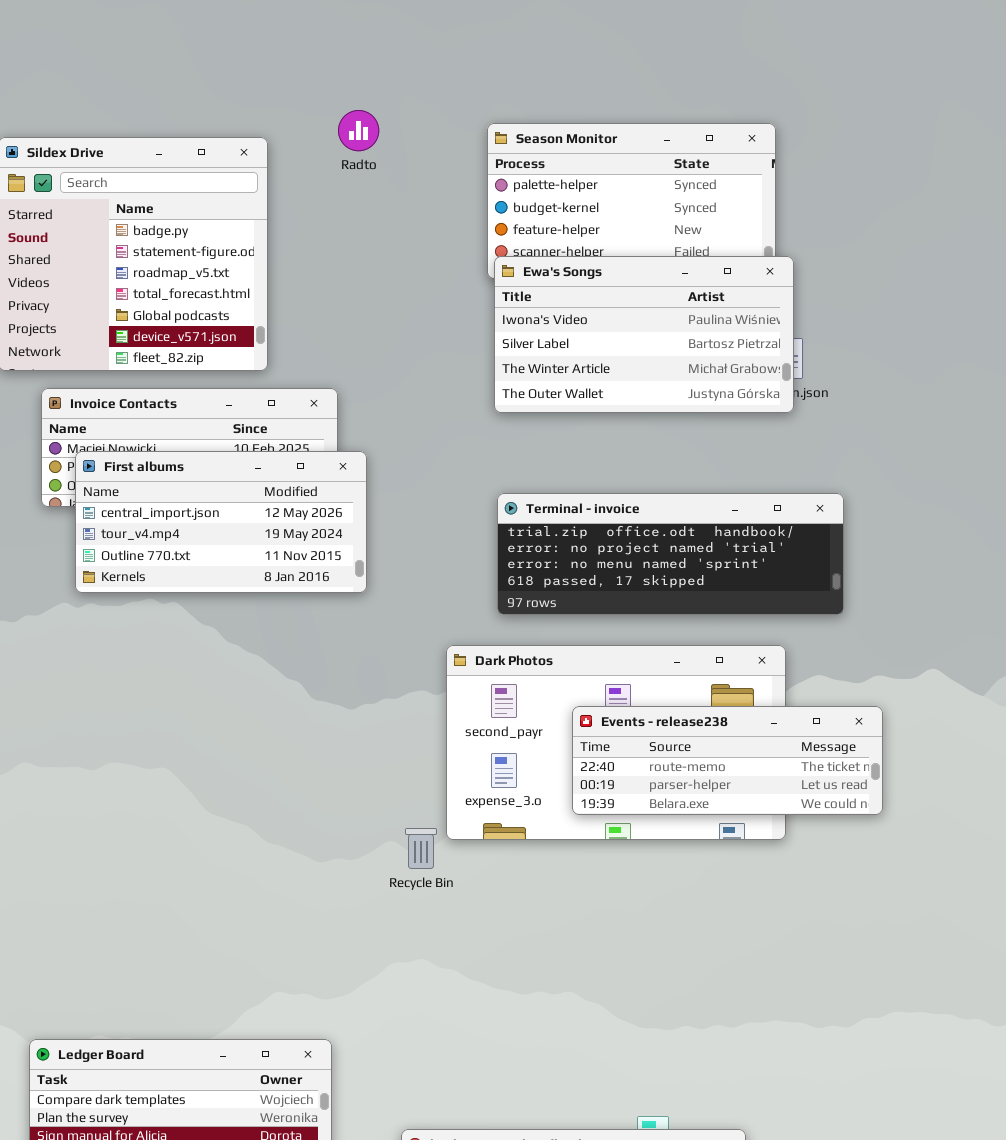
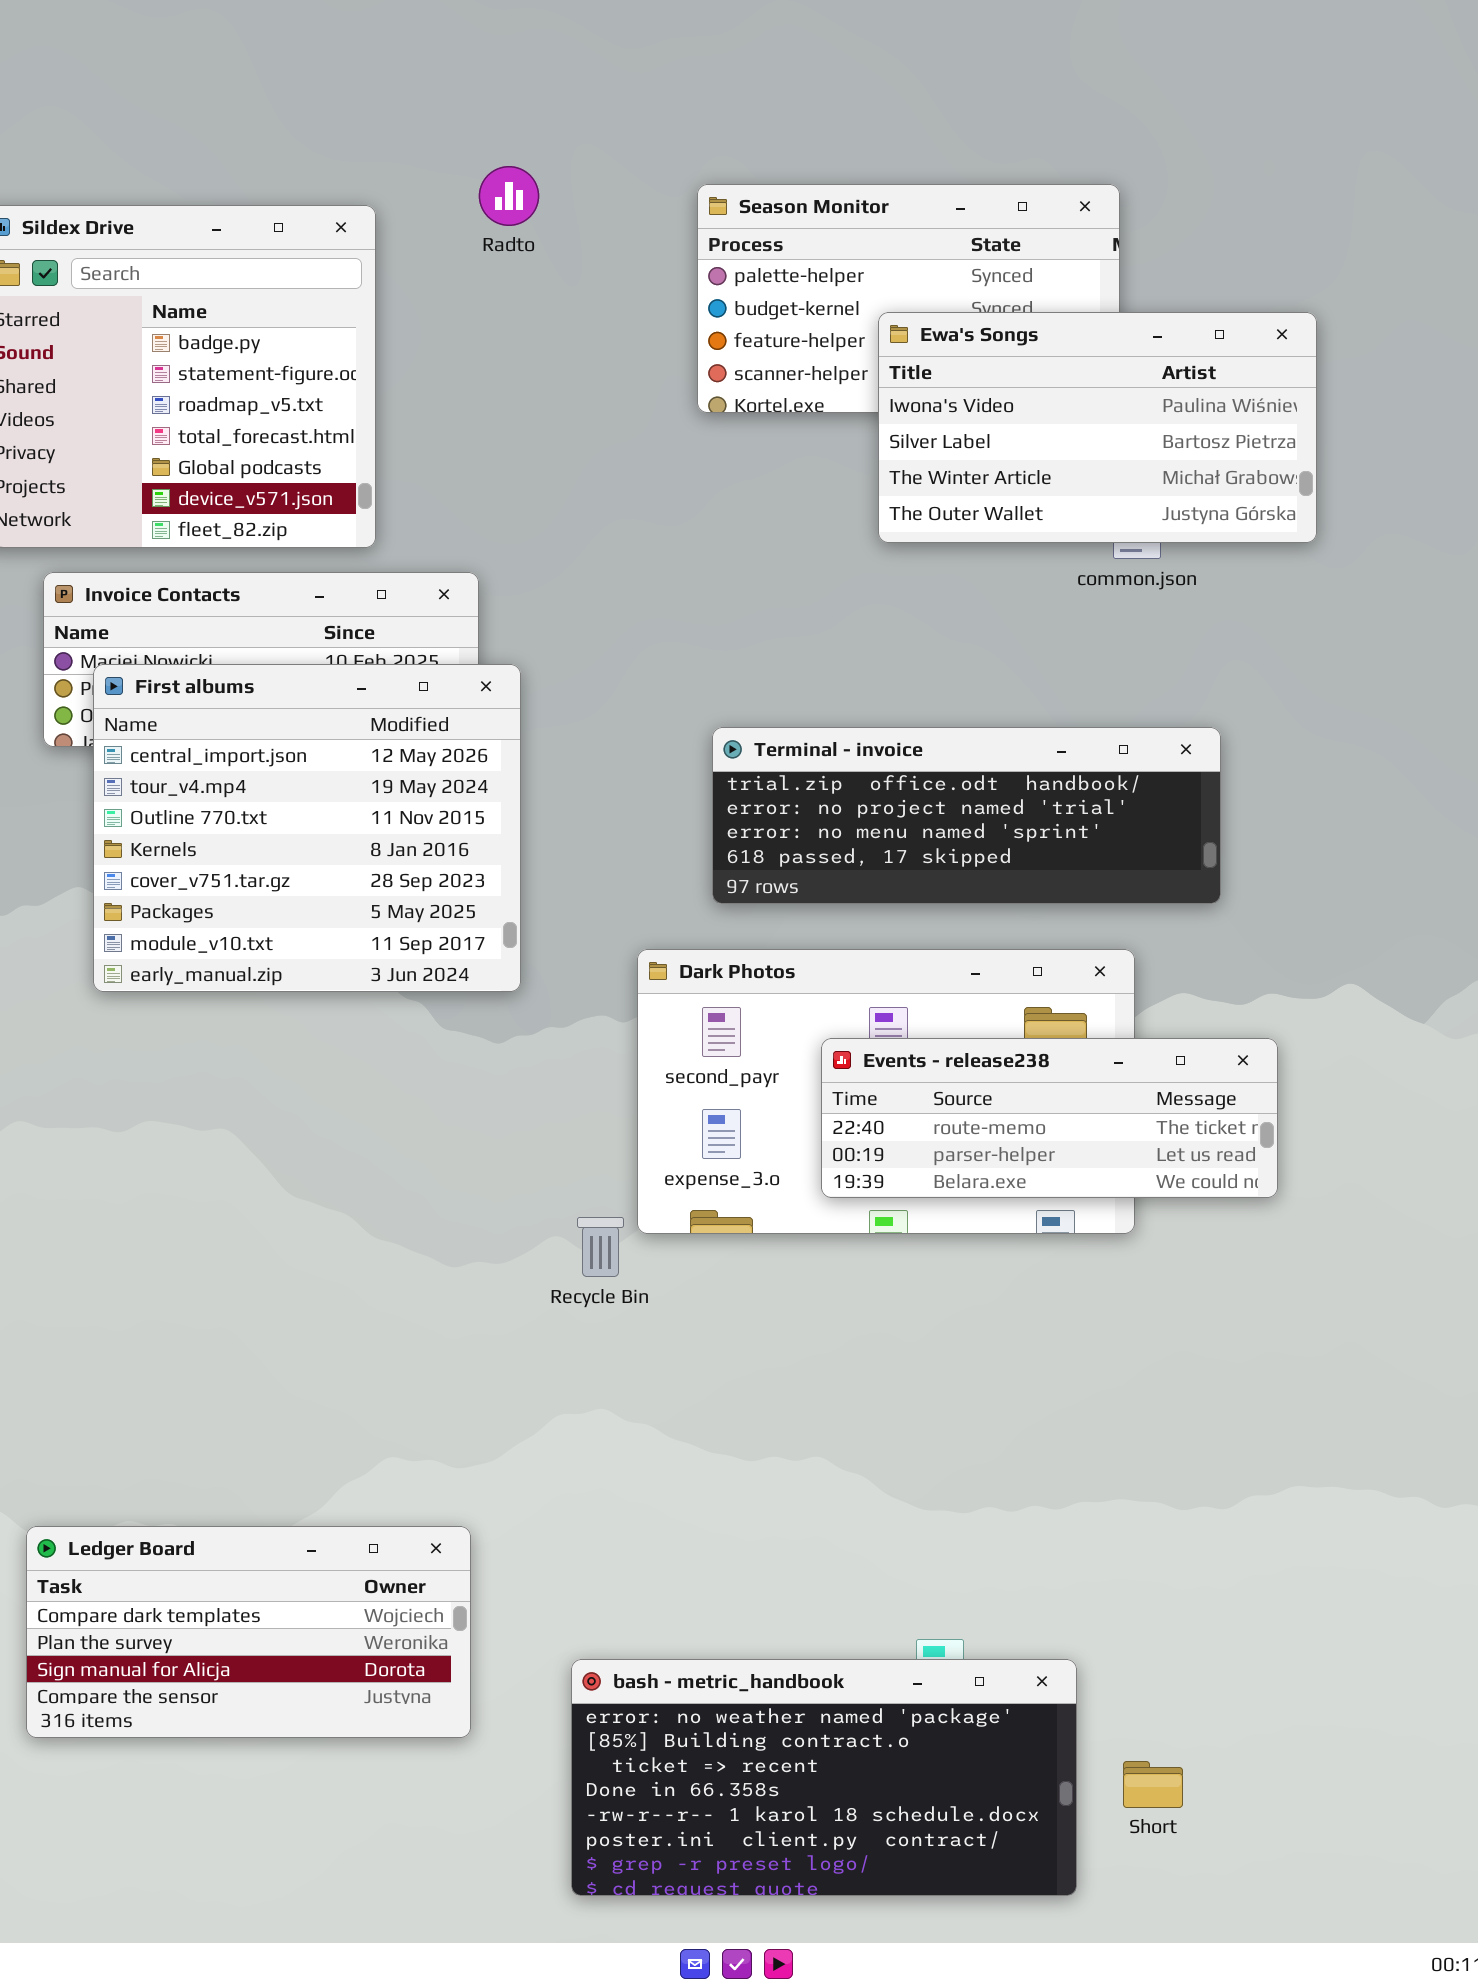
Ewa's Songs: [494,256,794,413] -> [878,312,1317,543], moved
First albums: [75,451,367,593] -> [93,664,521,992], resized

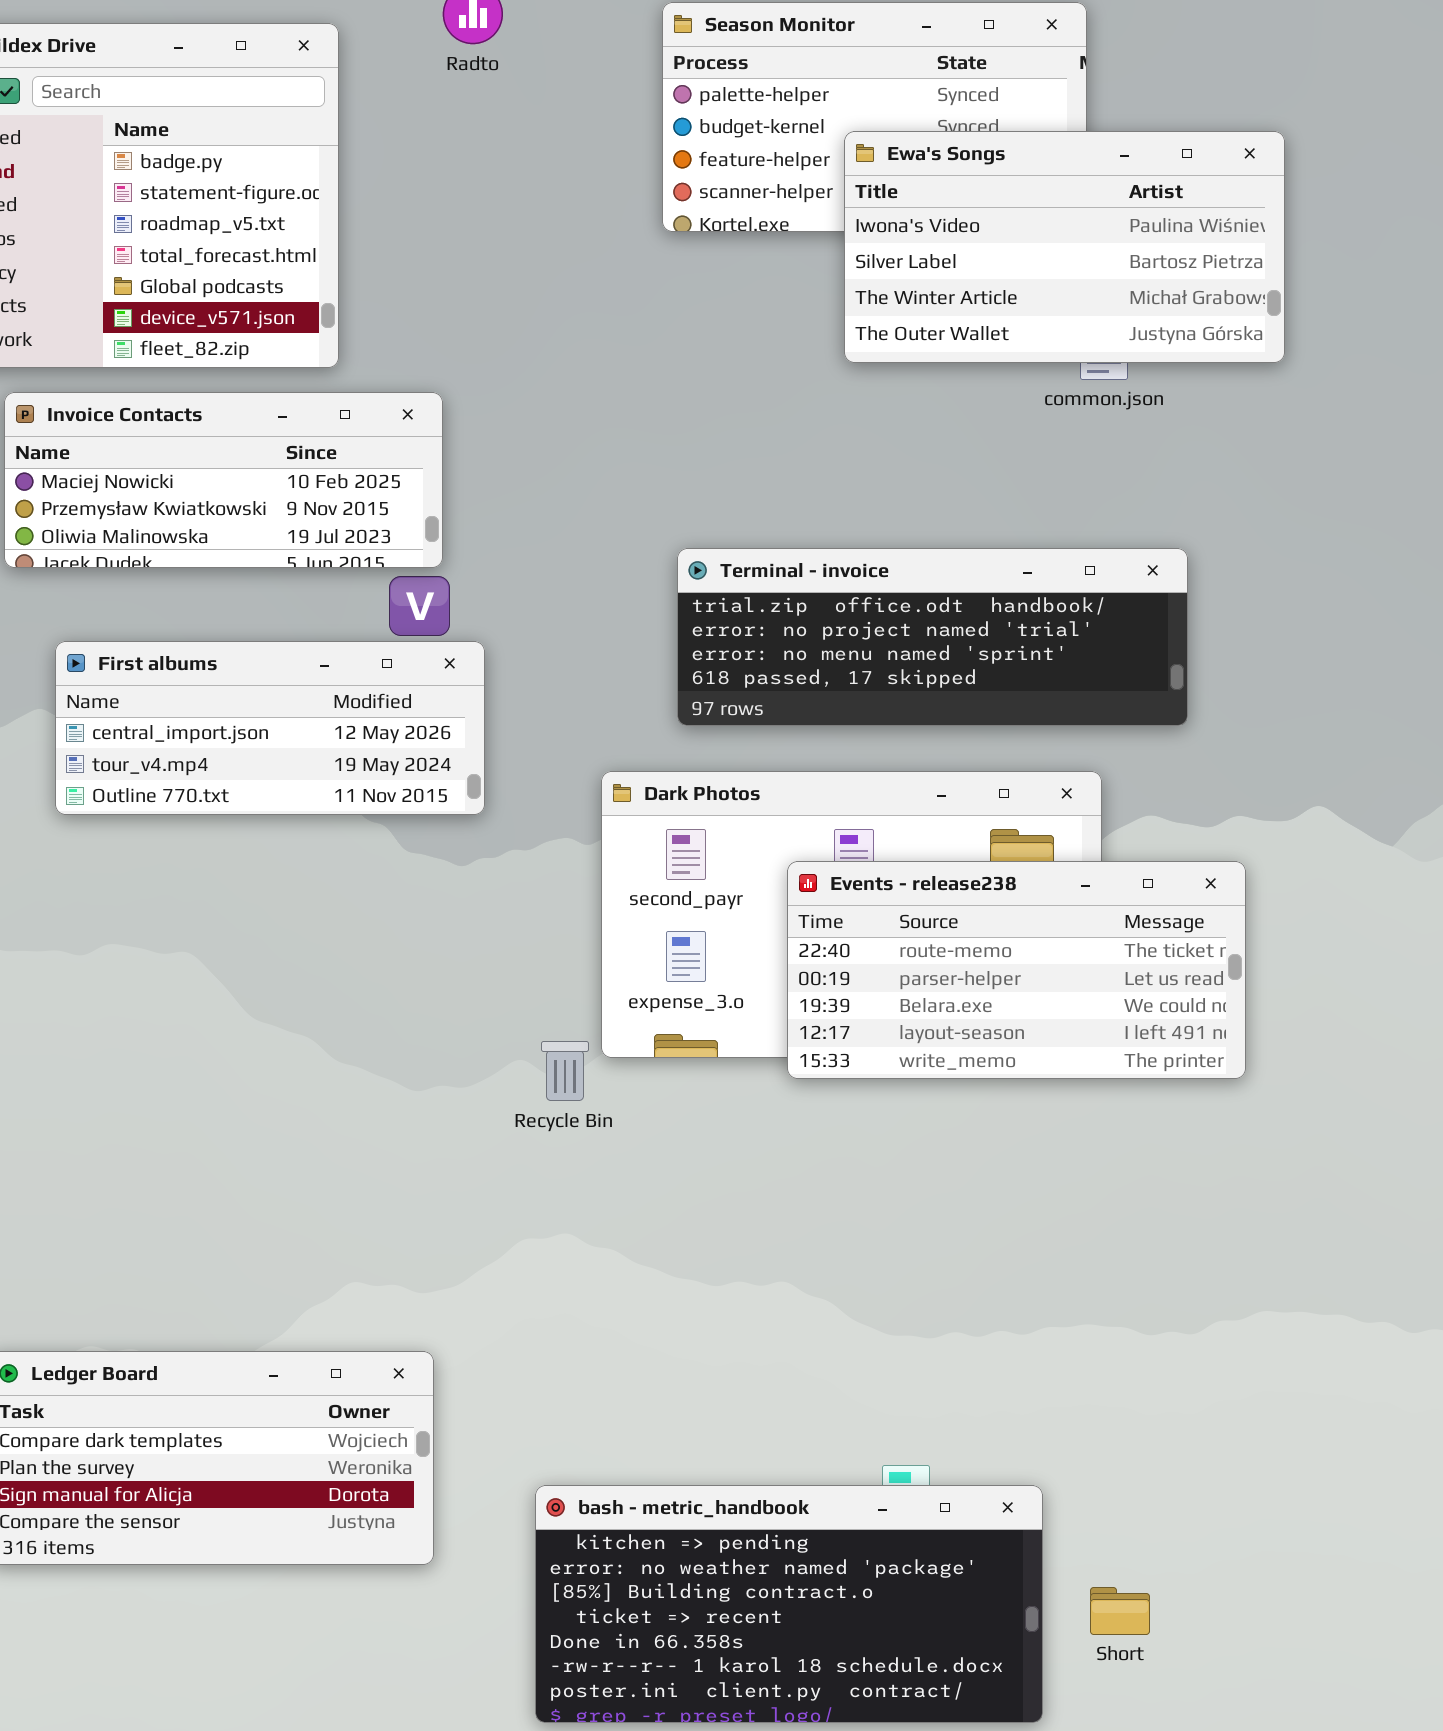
First albums: [93,664,521,992] -> [55,641,485,815], resized
Events - release238: [821,1038,1278,1198] -> [787,861,1246,1079], resized
bash - metric_handbook: [571,1659,1077,1896] -> [535,1485,1043,1723], scrolled up 1 row

